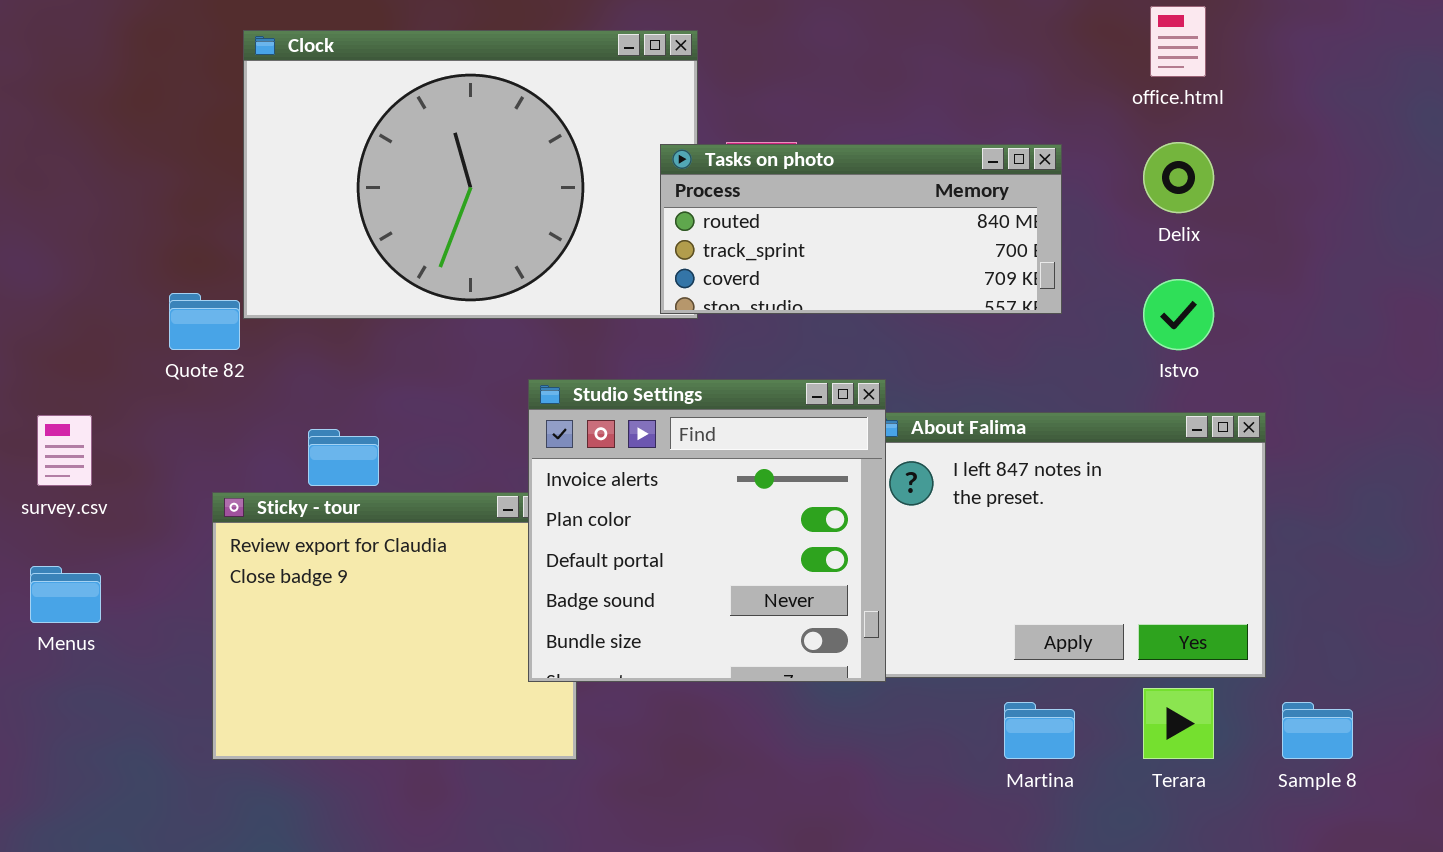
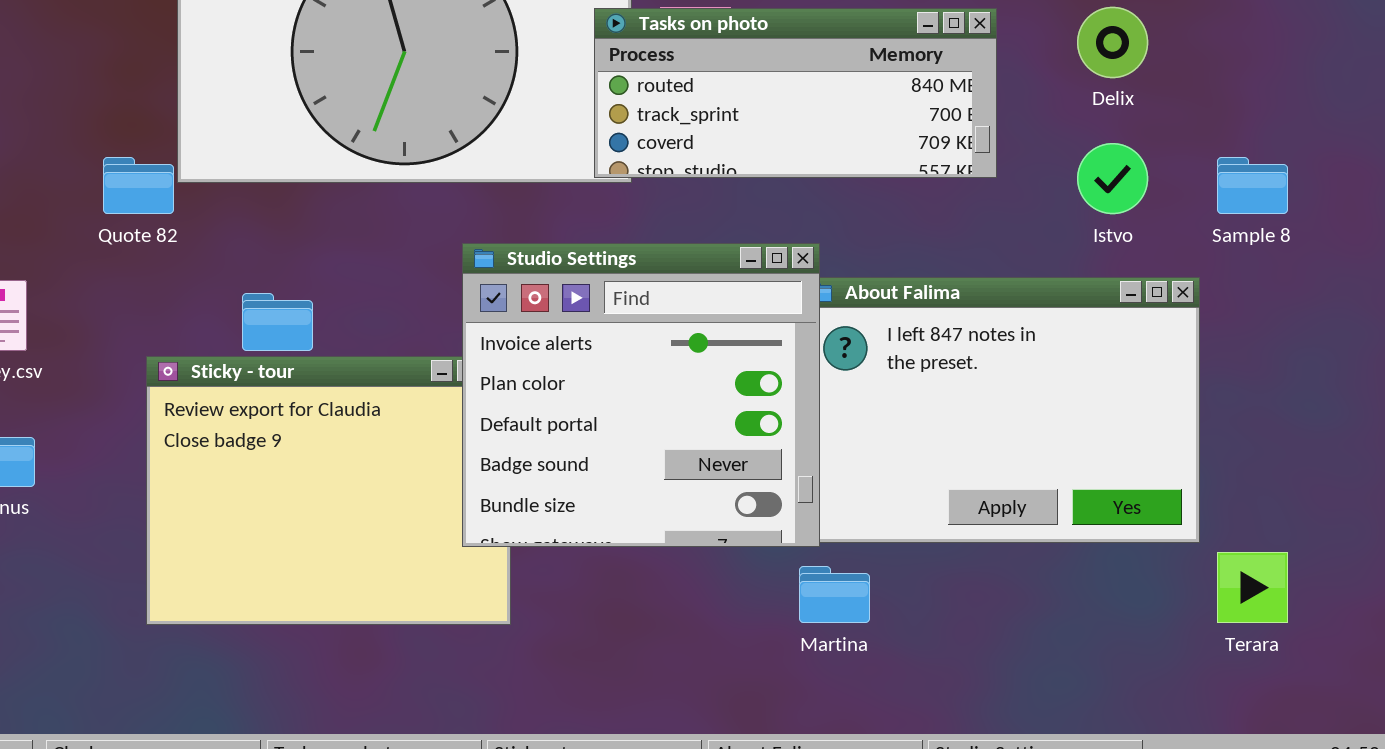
Terara: [1143,688,1214,759] -> [1217,552,1288,623], moved
Martina: [1004,702,1075,759] -> [799,566,870,623], moved
Sample 8: [1282,702,1353,759] -> [1217,157,1288,214], moved

